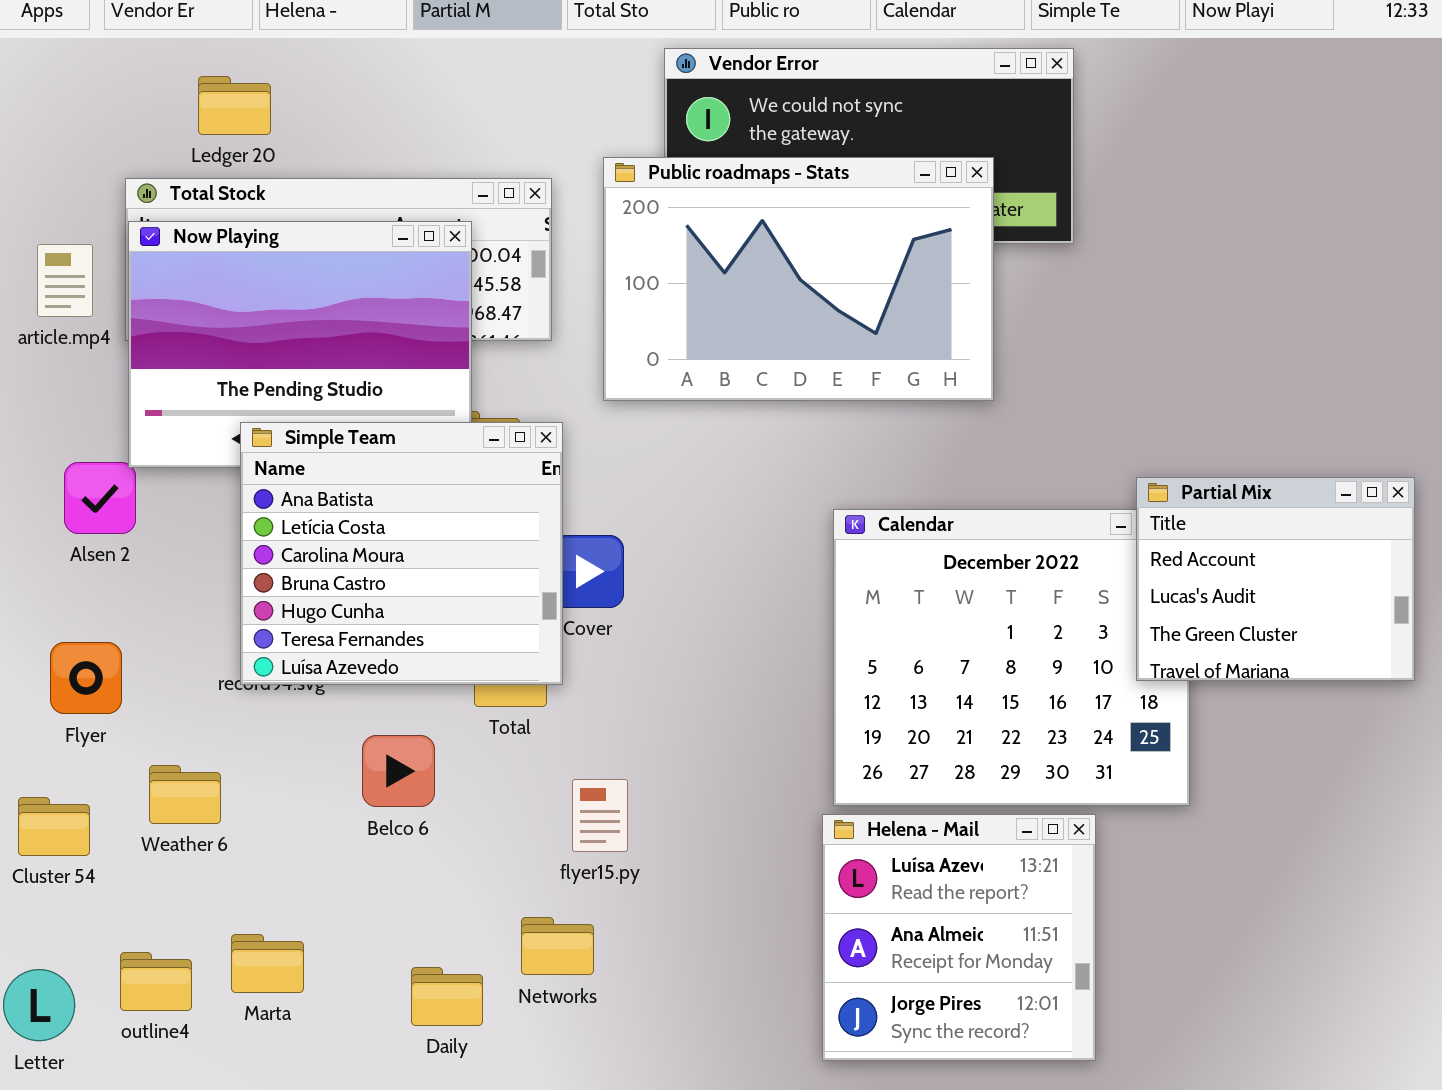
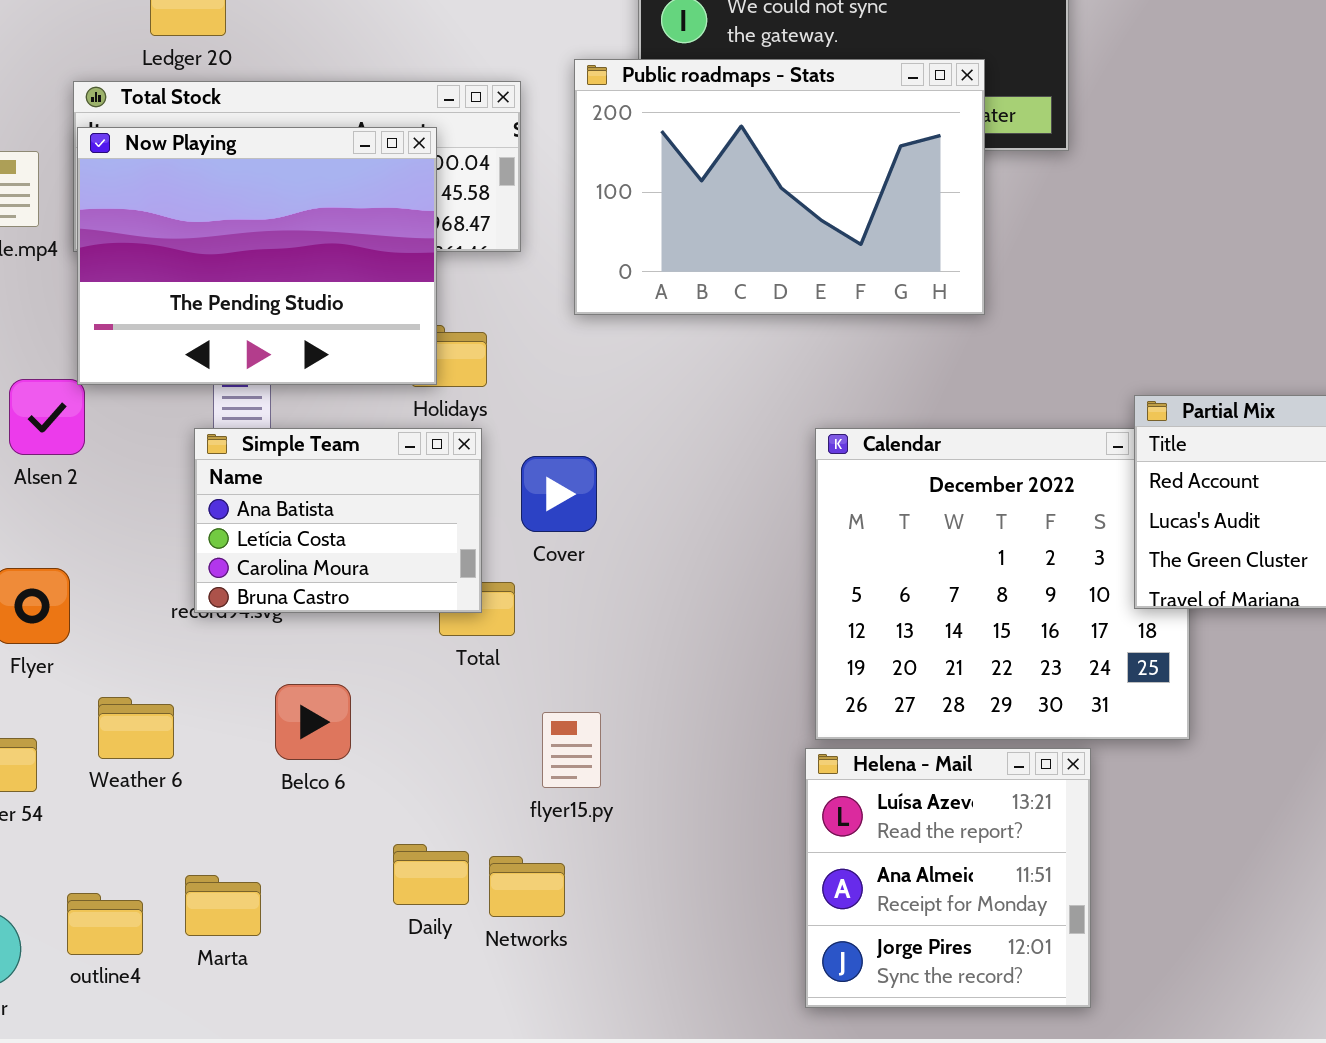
Simple Team: [240,422,563,685] -> [194,428,482,613], resized
Belco 6: [362,735,435,807] -> [275,684,351,760], moved
Daily: [411,967,483,1026] -> [393,844,469,905], moved

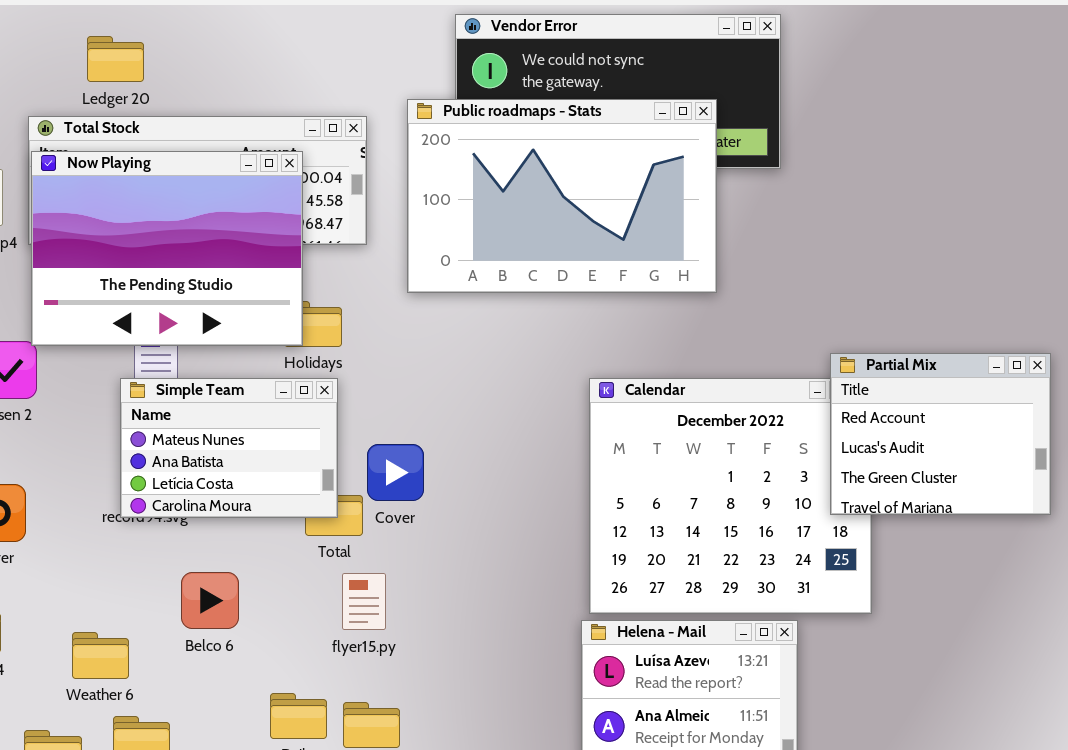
Simple Team: [194,428,482,613] -> [120,378,338,518], scrolled up 1 row
Cover: [521,456,597,532] -> [367,444,424,501], moved
Weather 6: [98,697,174,759] -> [72,632,129,679], moved
flyer15.py: [542,712,601,788] -> [342,573,386,630], moved

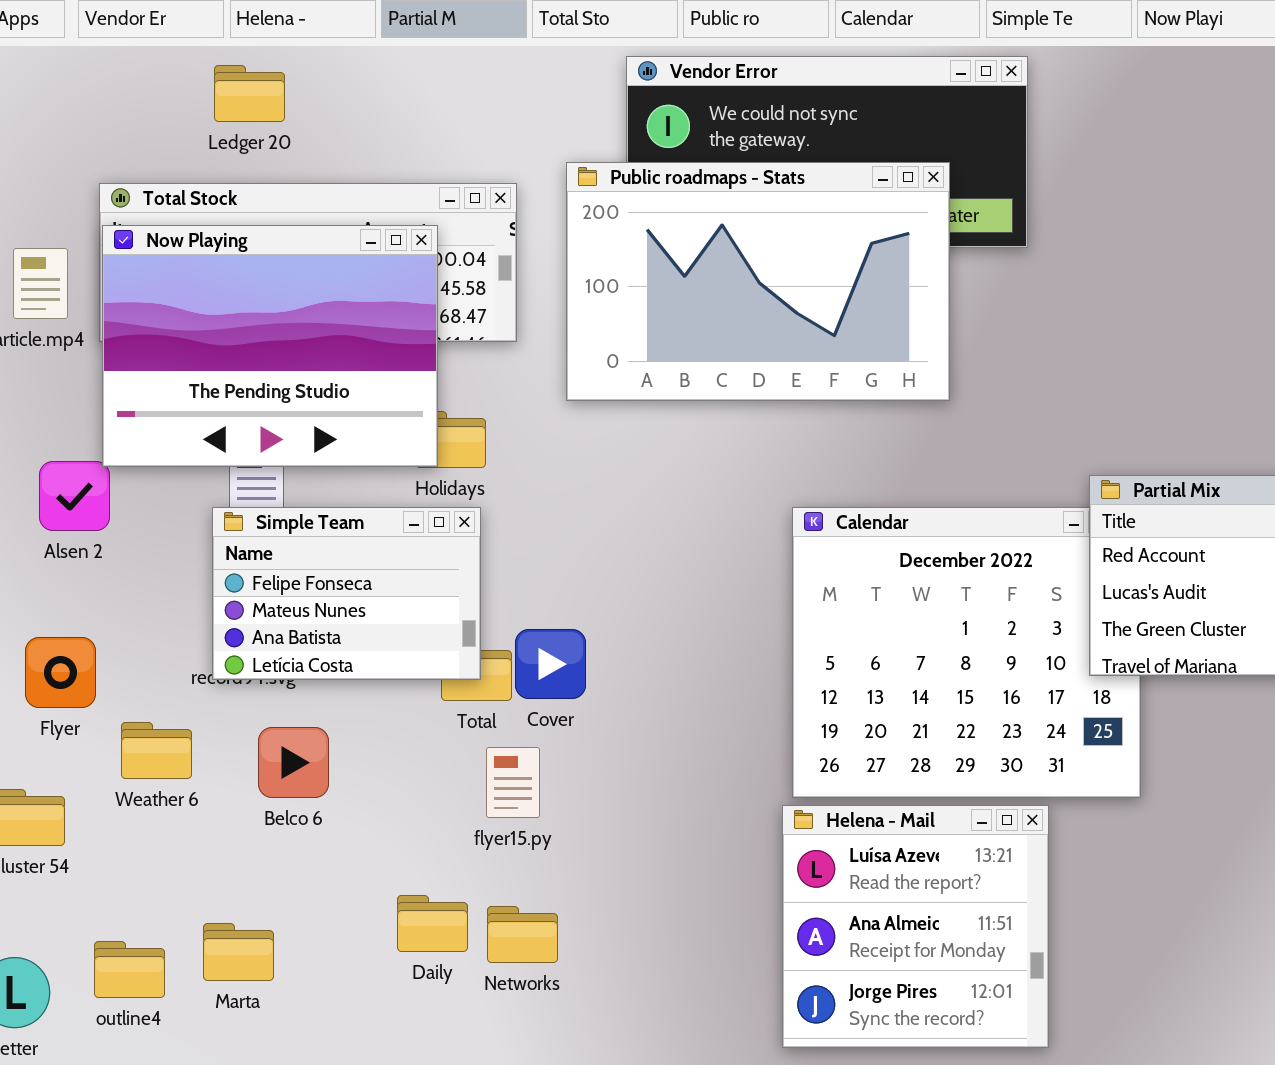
Ledger 20: [87,36,144,82] -> [214,65,285,122], moved
Simple Team: [120,378,338,518] -> [212,507,481,680], scrolled up 1 row
Cover: [367,444,424,501] -> [515,629,586,699], moved
Belco 6: [181,572,239,629] -> [258,727,329,798], moved
Weather 6: [72,632,129,679] -> [121,722,192,779], moved

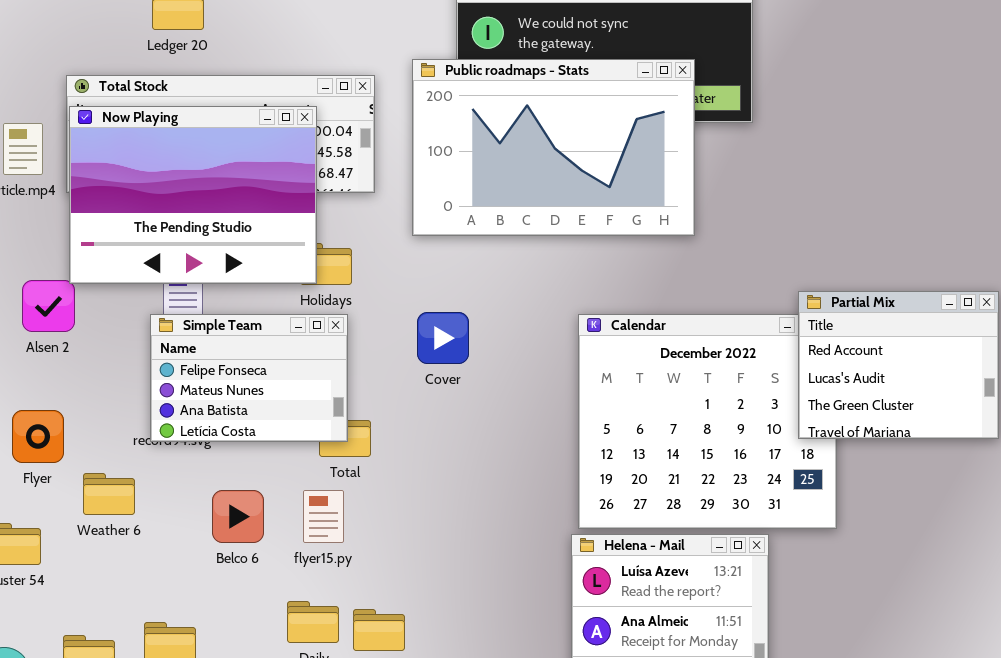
Cover: [515,629,586,699] -> [417,312,469,364], moved
Belco 6: [258,727,329,798] -> [212,490,264,543], moved
flyer15.py: [486,747,540,818] -> [303,490,344,543], moved

